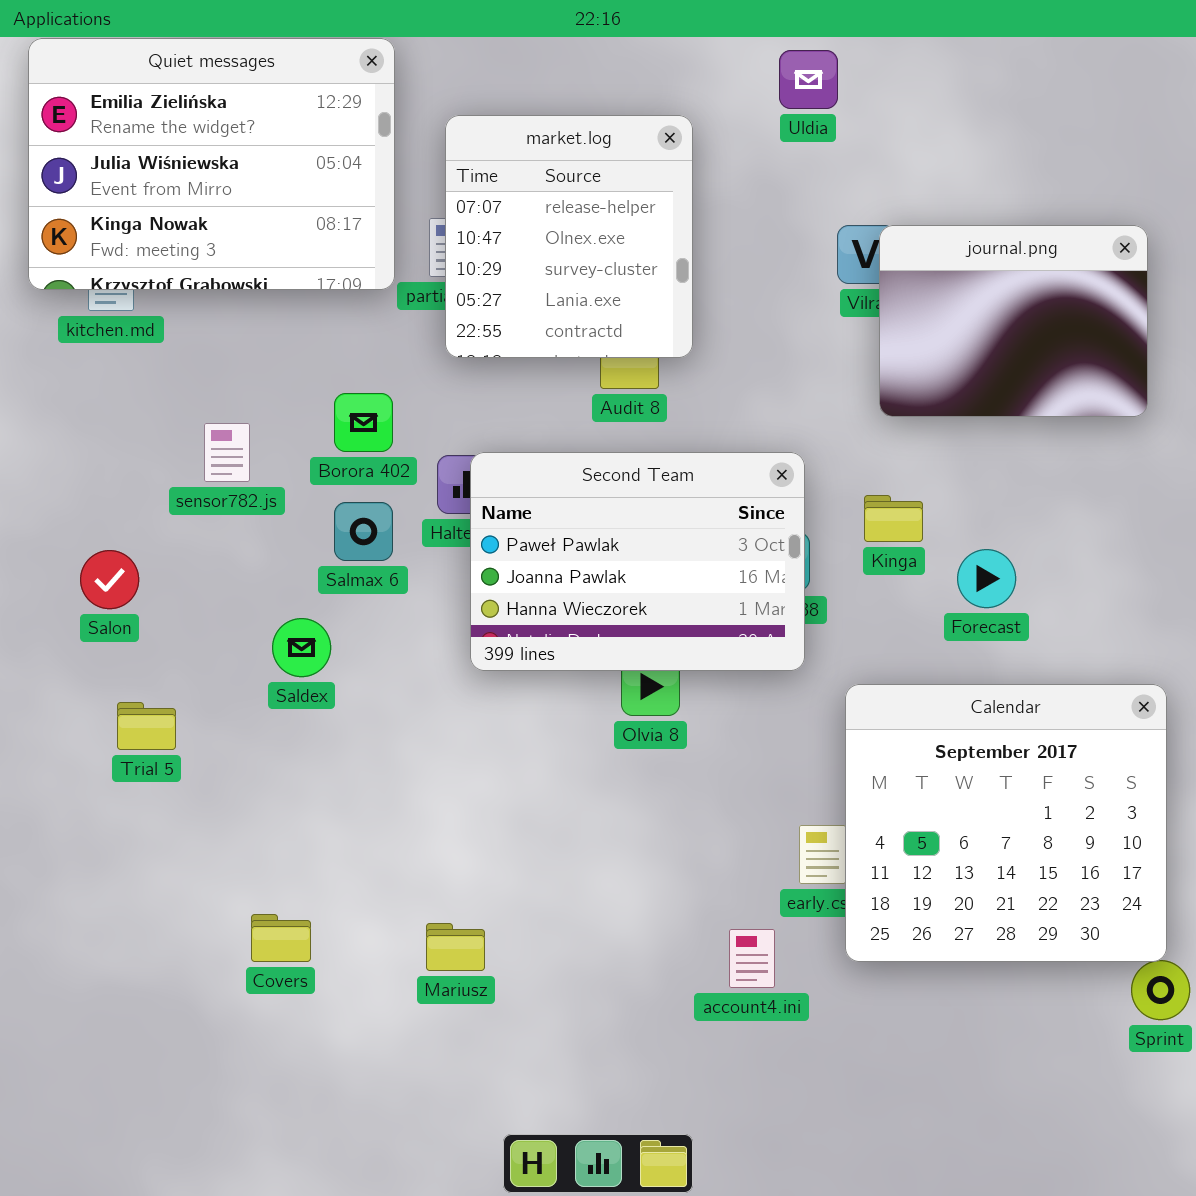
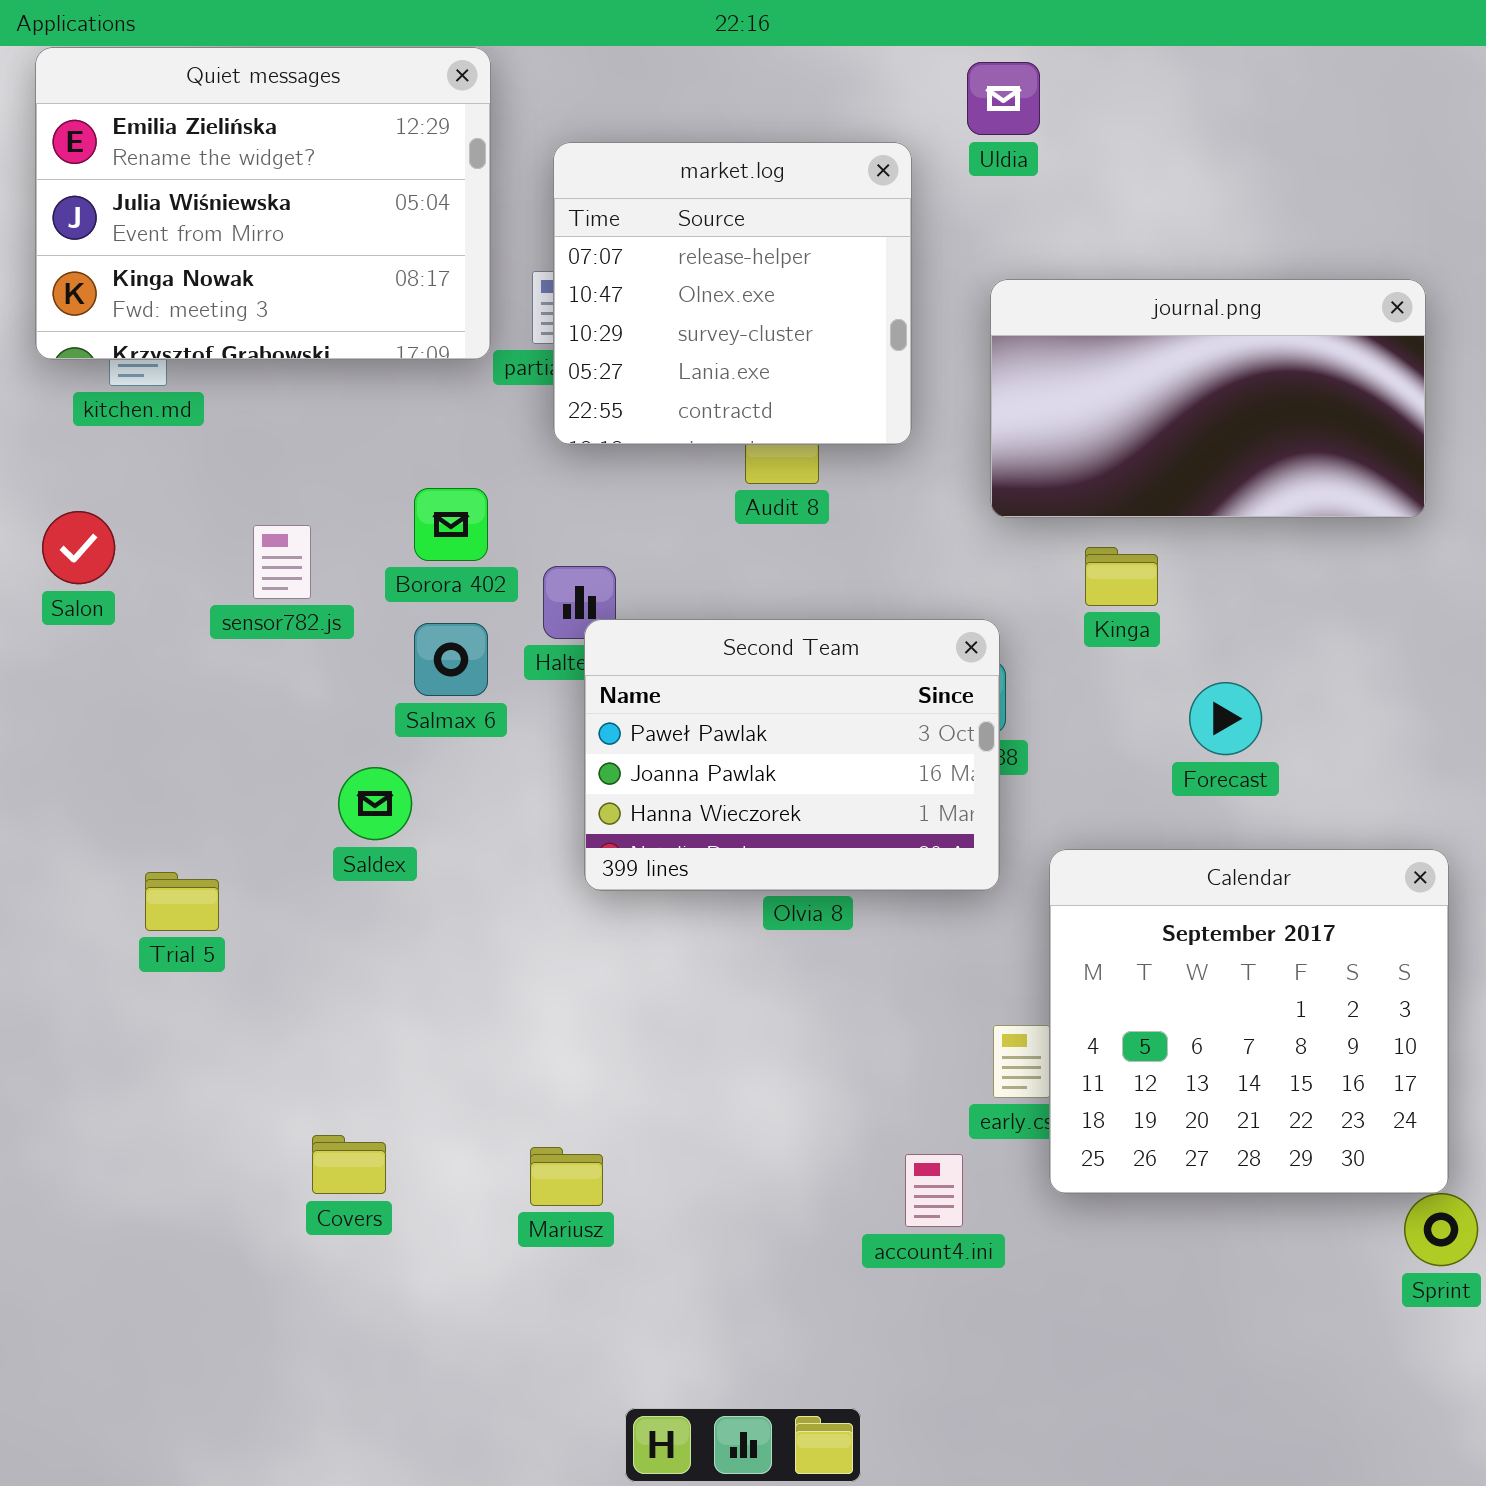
market.log: [445,115,693,358] -> [553,142,912,445], resized
journal.png: [879,225,1148,417] -> [990,279,1426,518], resized
Second Team: [470,452,805,671] -> [584,619,1000,891], moved
Kinga: [864,495,923,542] -> [1085,547,1158,606], moved
Salon: [80,550,139,609] -> [42,511,115,584], moved

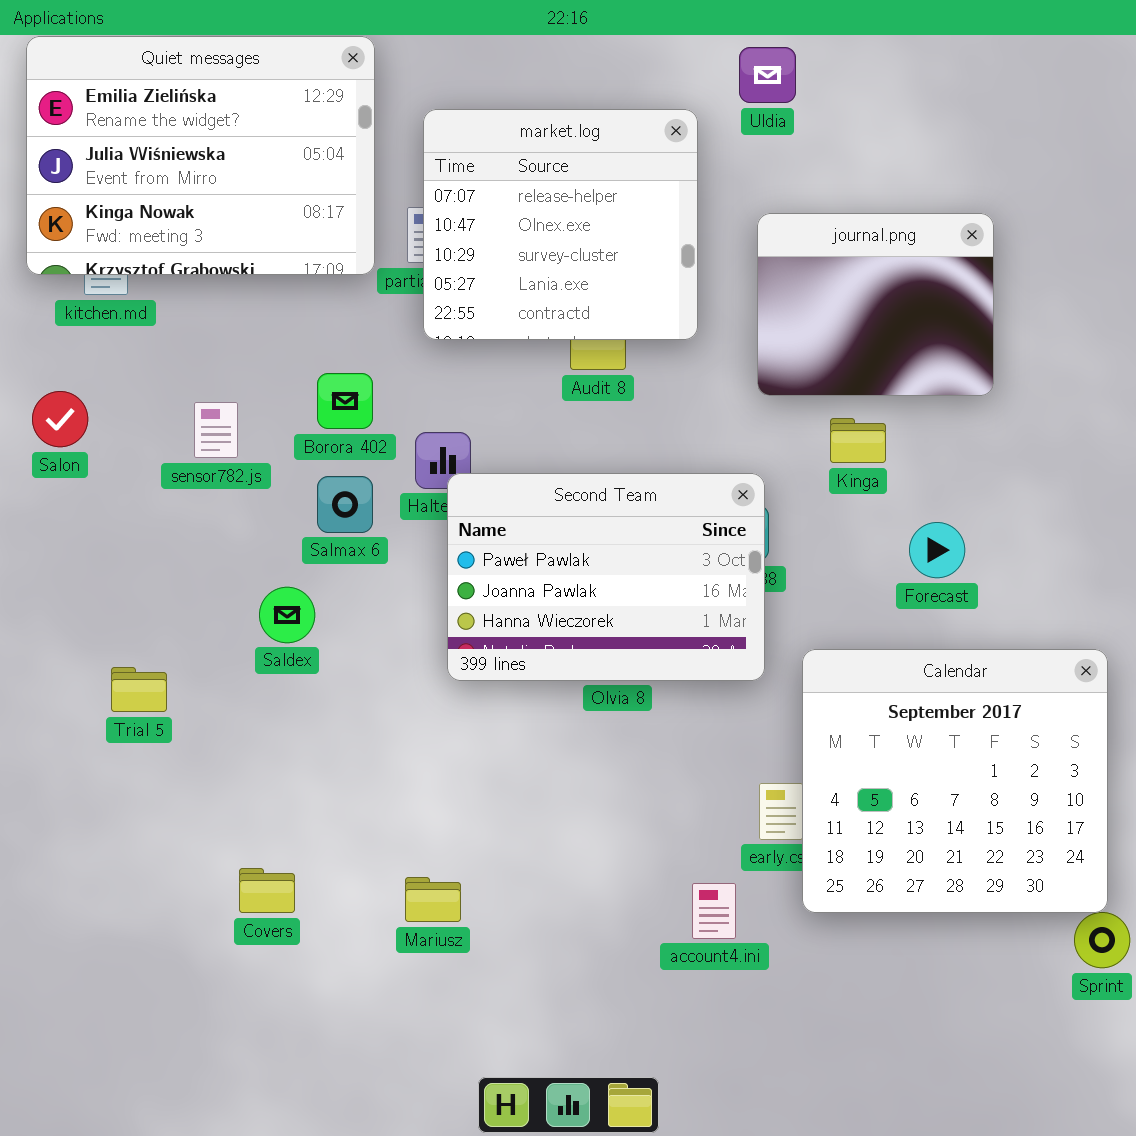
journal.png: [990,279,1426,518] -> [757,213,994,396], resized

